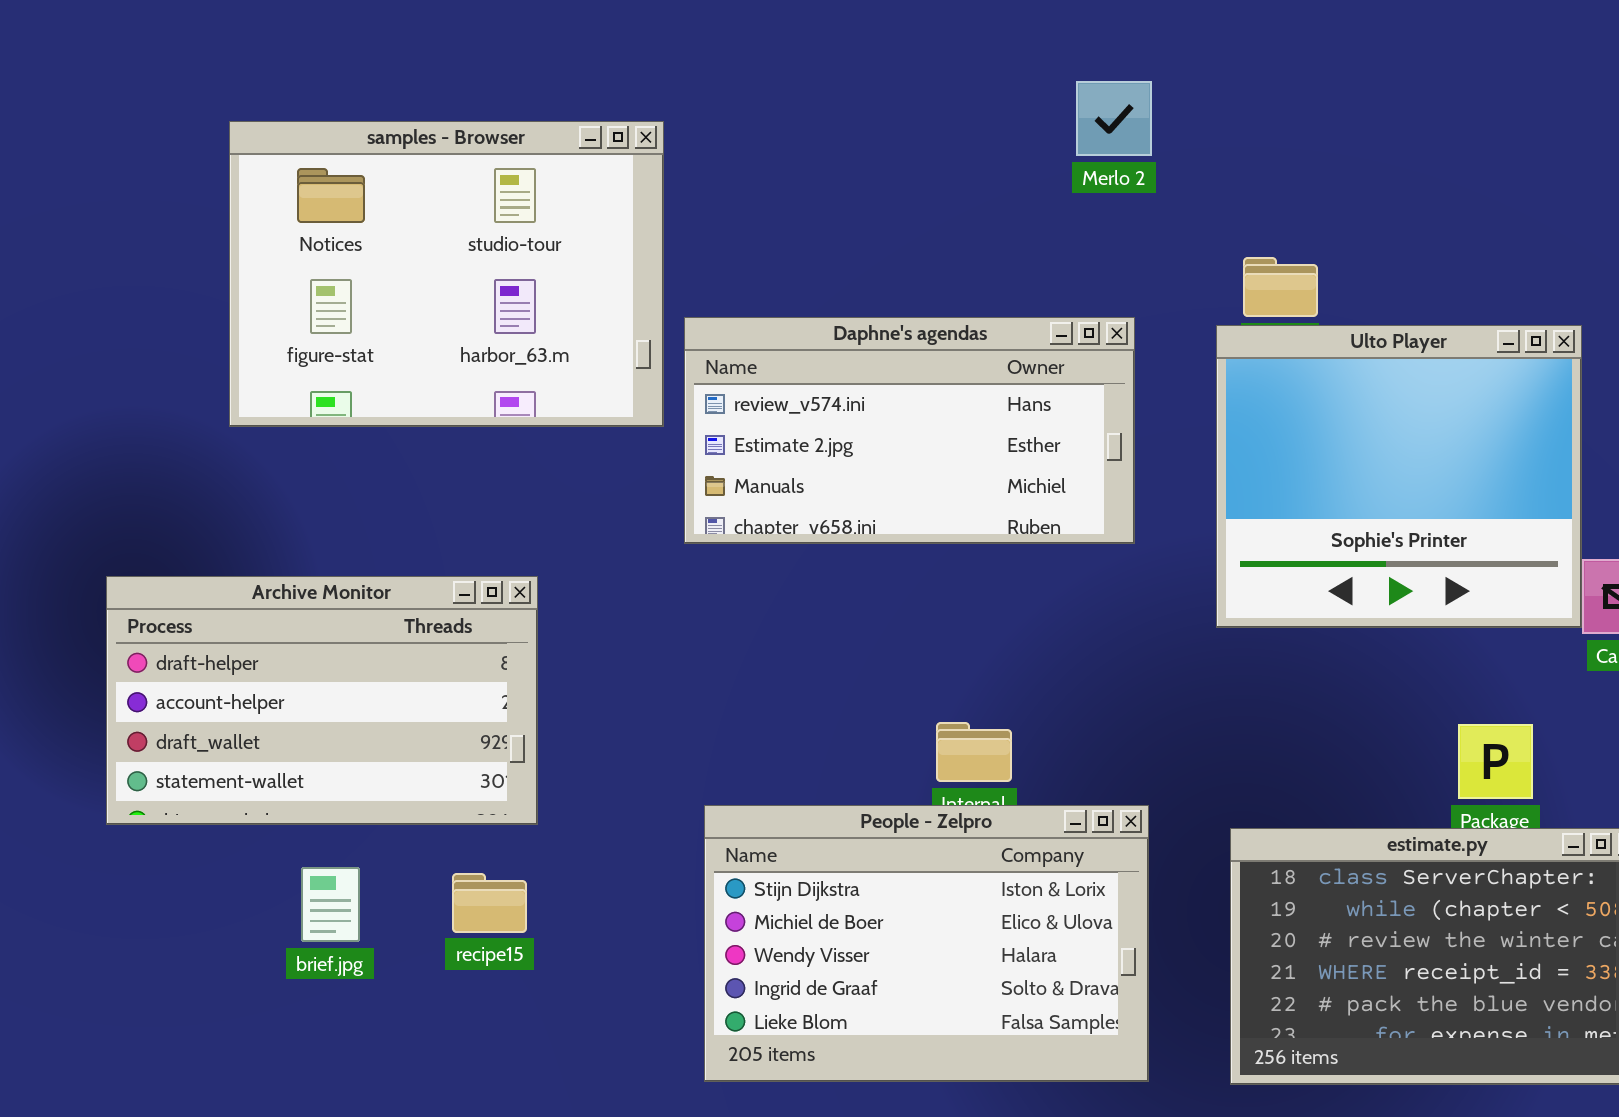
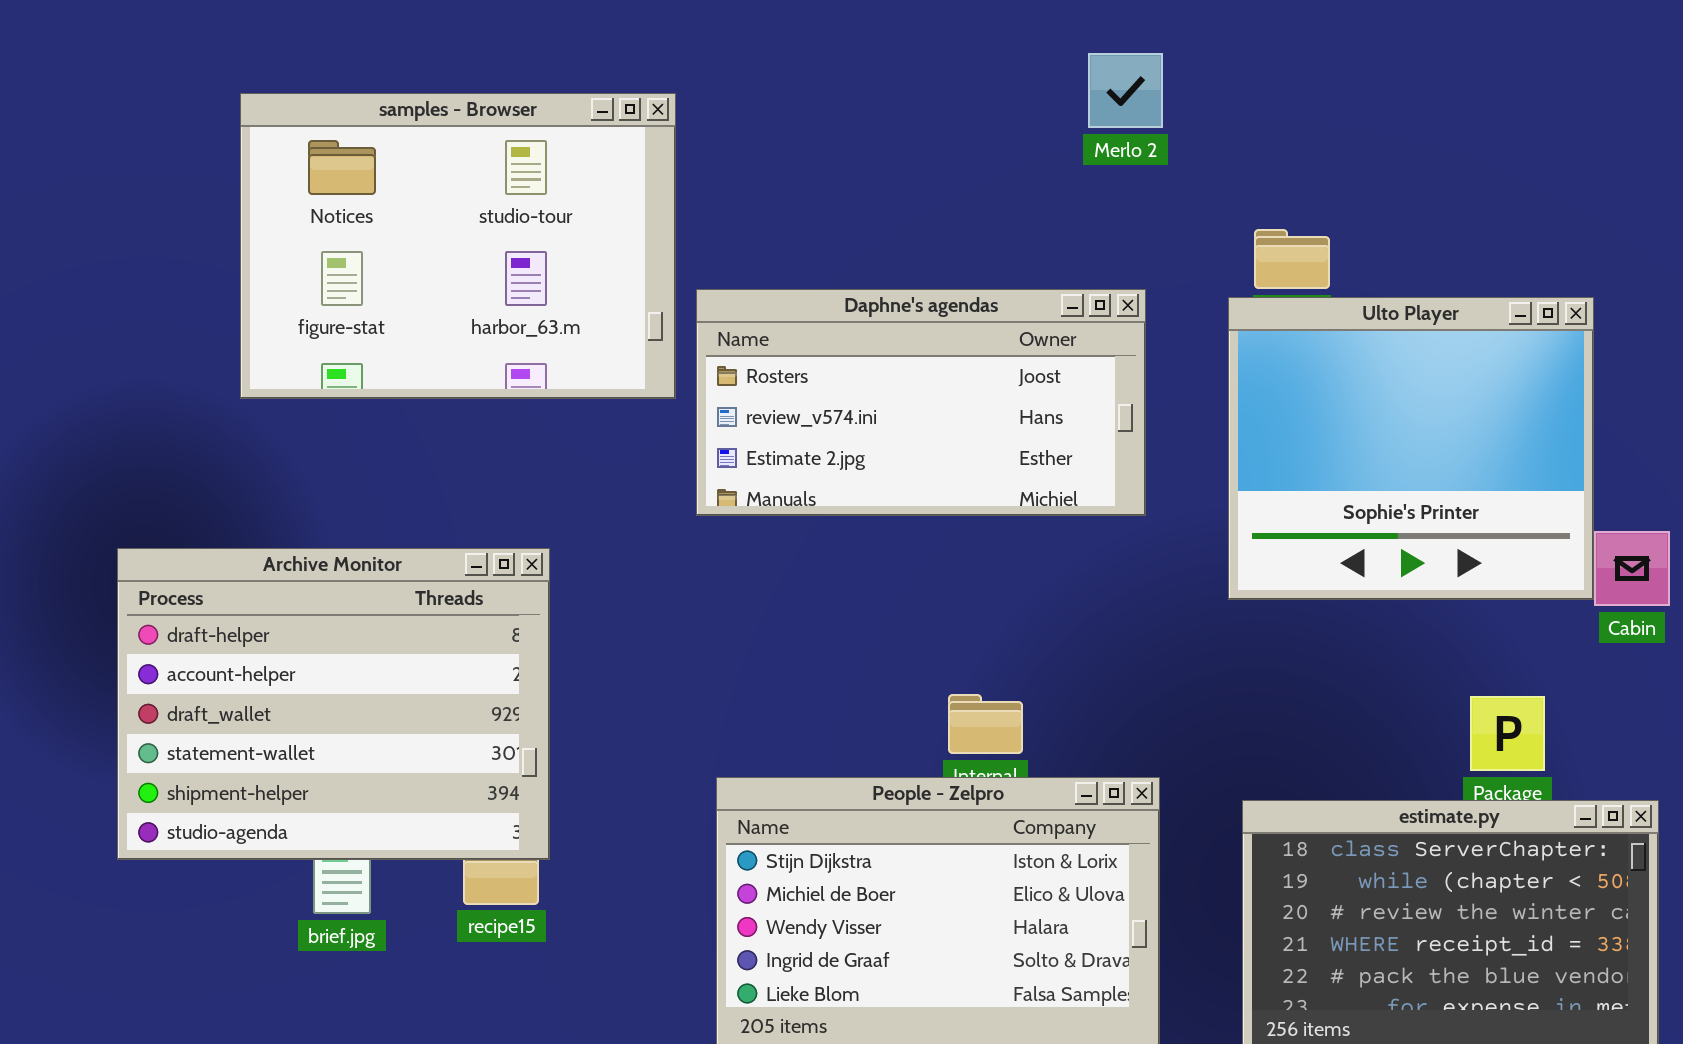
Daphne's agendas: [684,317,1135,544] -> [696,289,1146,516], scrolled up 1 row
Archive Monitor: [106,576,538,825] -> [117,548,550,860], resized

